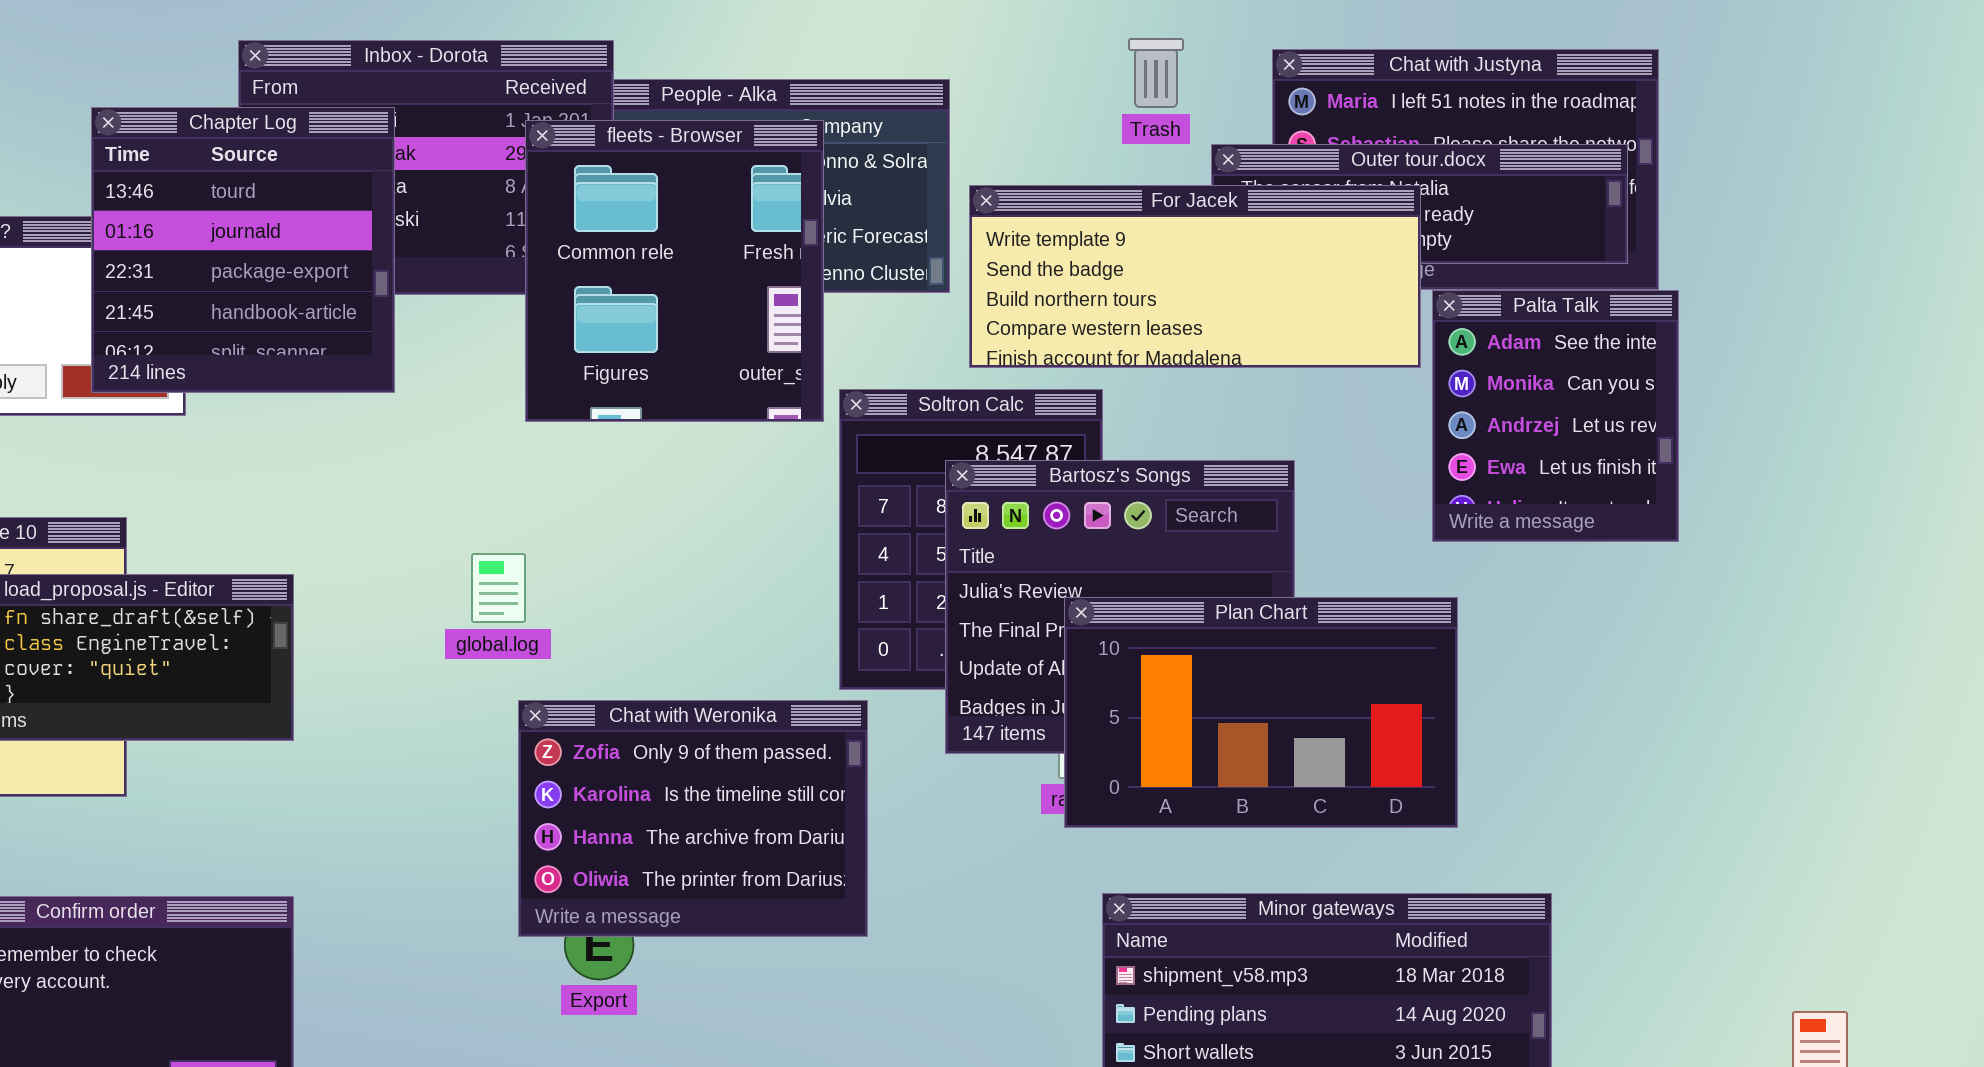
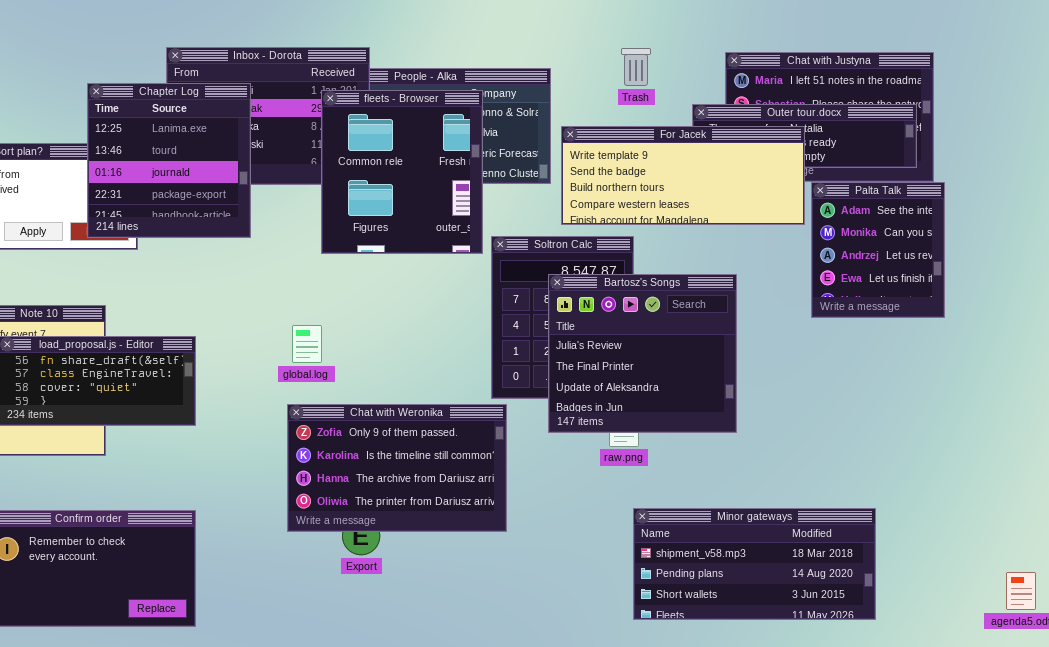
Trash: [1128,38,1184,108] -> [621,48,651,86], moved
Chapter Log: [91,107,395,393] -> [87,83,251,238], scrolled up 1 row
Plan Chart: [1064,597,1458,828] -> none, closed
Chat with Weronika: [518,700,868,937] -> [287,404,507,532], resized

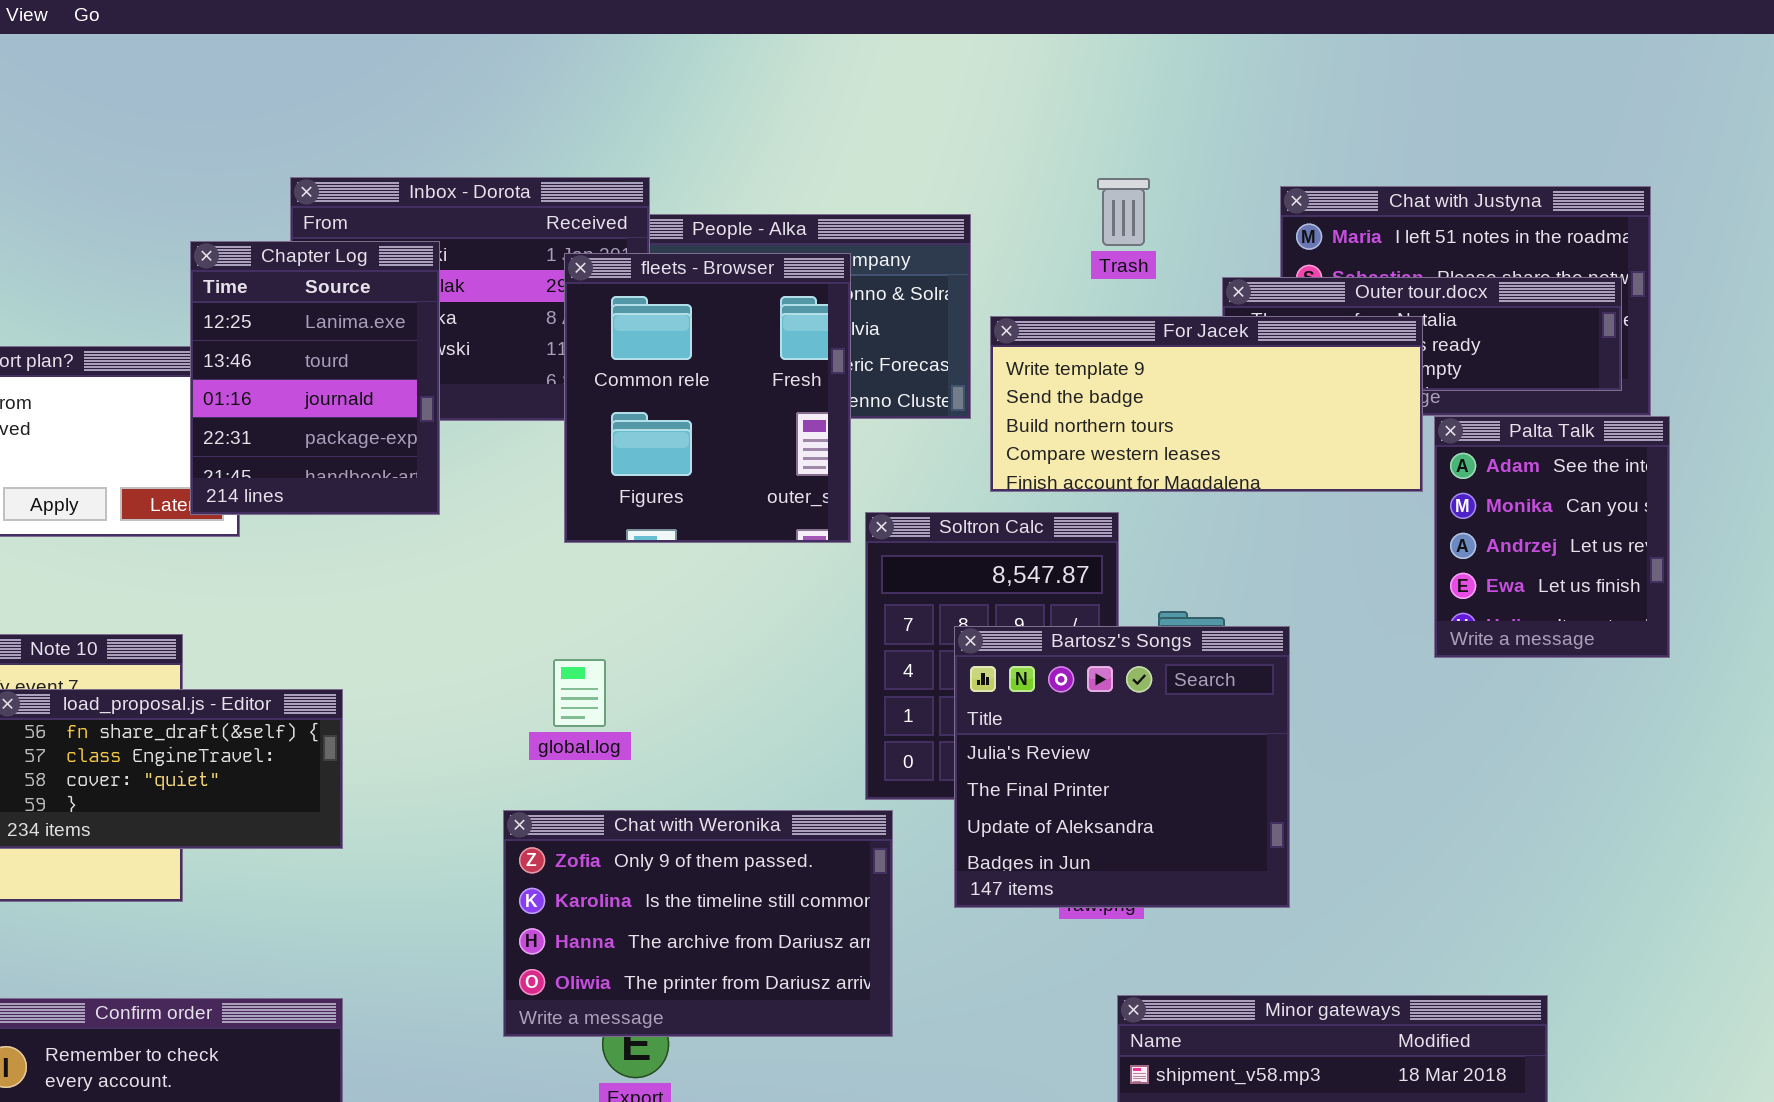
Chapter Log: [87,83,251,238] -> [190,241,440,515], resized
Bartosz's Songs: [548,274,737,433] -> [954,626,1290,908], moved
global.log: [292,325,322,363] -> [553,659,606,727], moved

